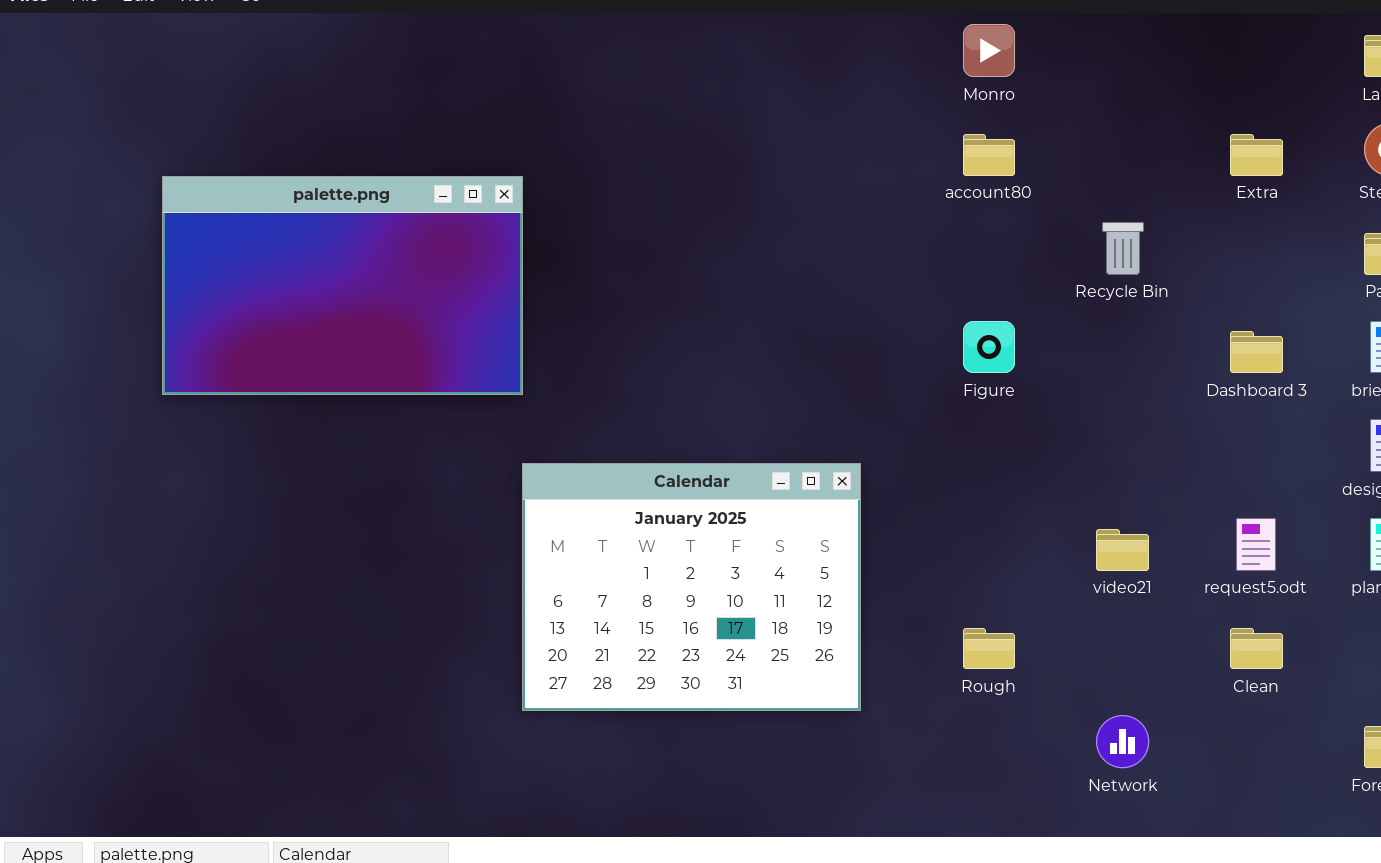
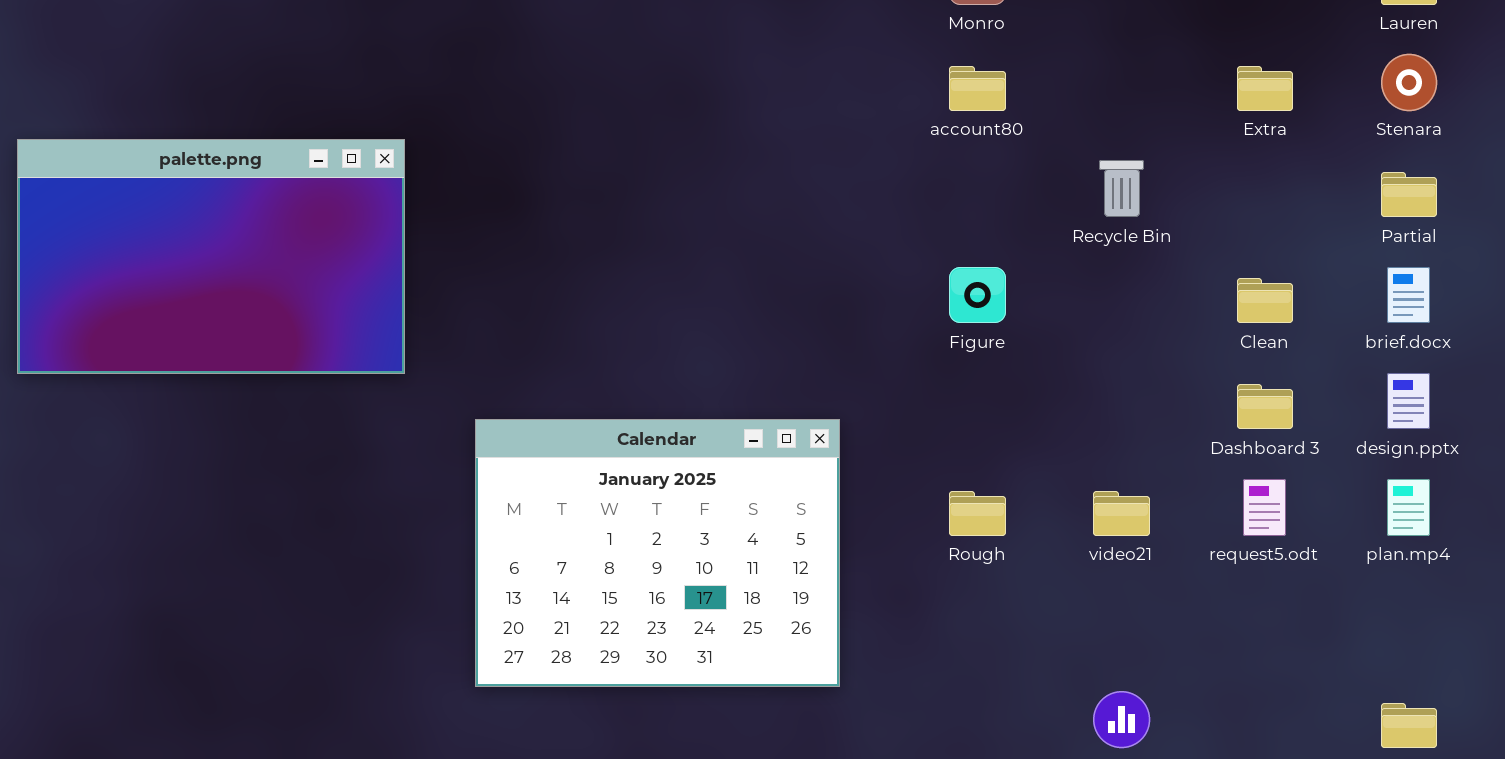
palette.png: [162,176,523,395] -> [17,139,405,374], moved
Dashboard 3: [1230,331,1283,373] -> [1237,384,1293,429], moved
Rough: [963,628,1015,669] -> [949,491,1006,536], moved
Clean: [1230,628,1283,669] -> [1237,278,1293,323], moved

